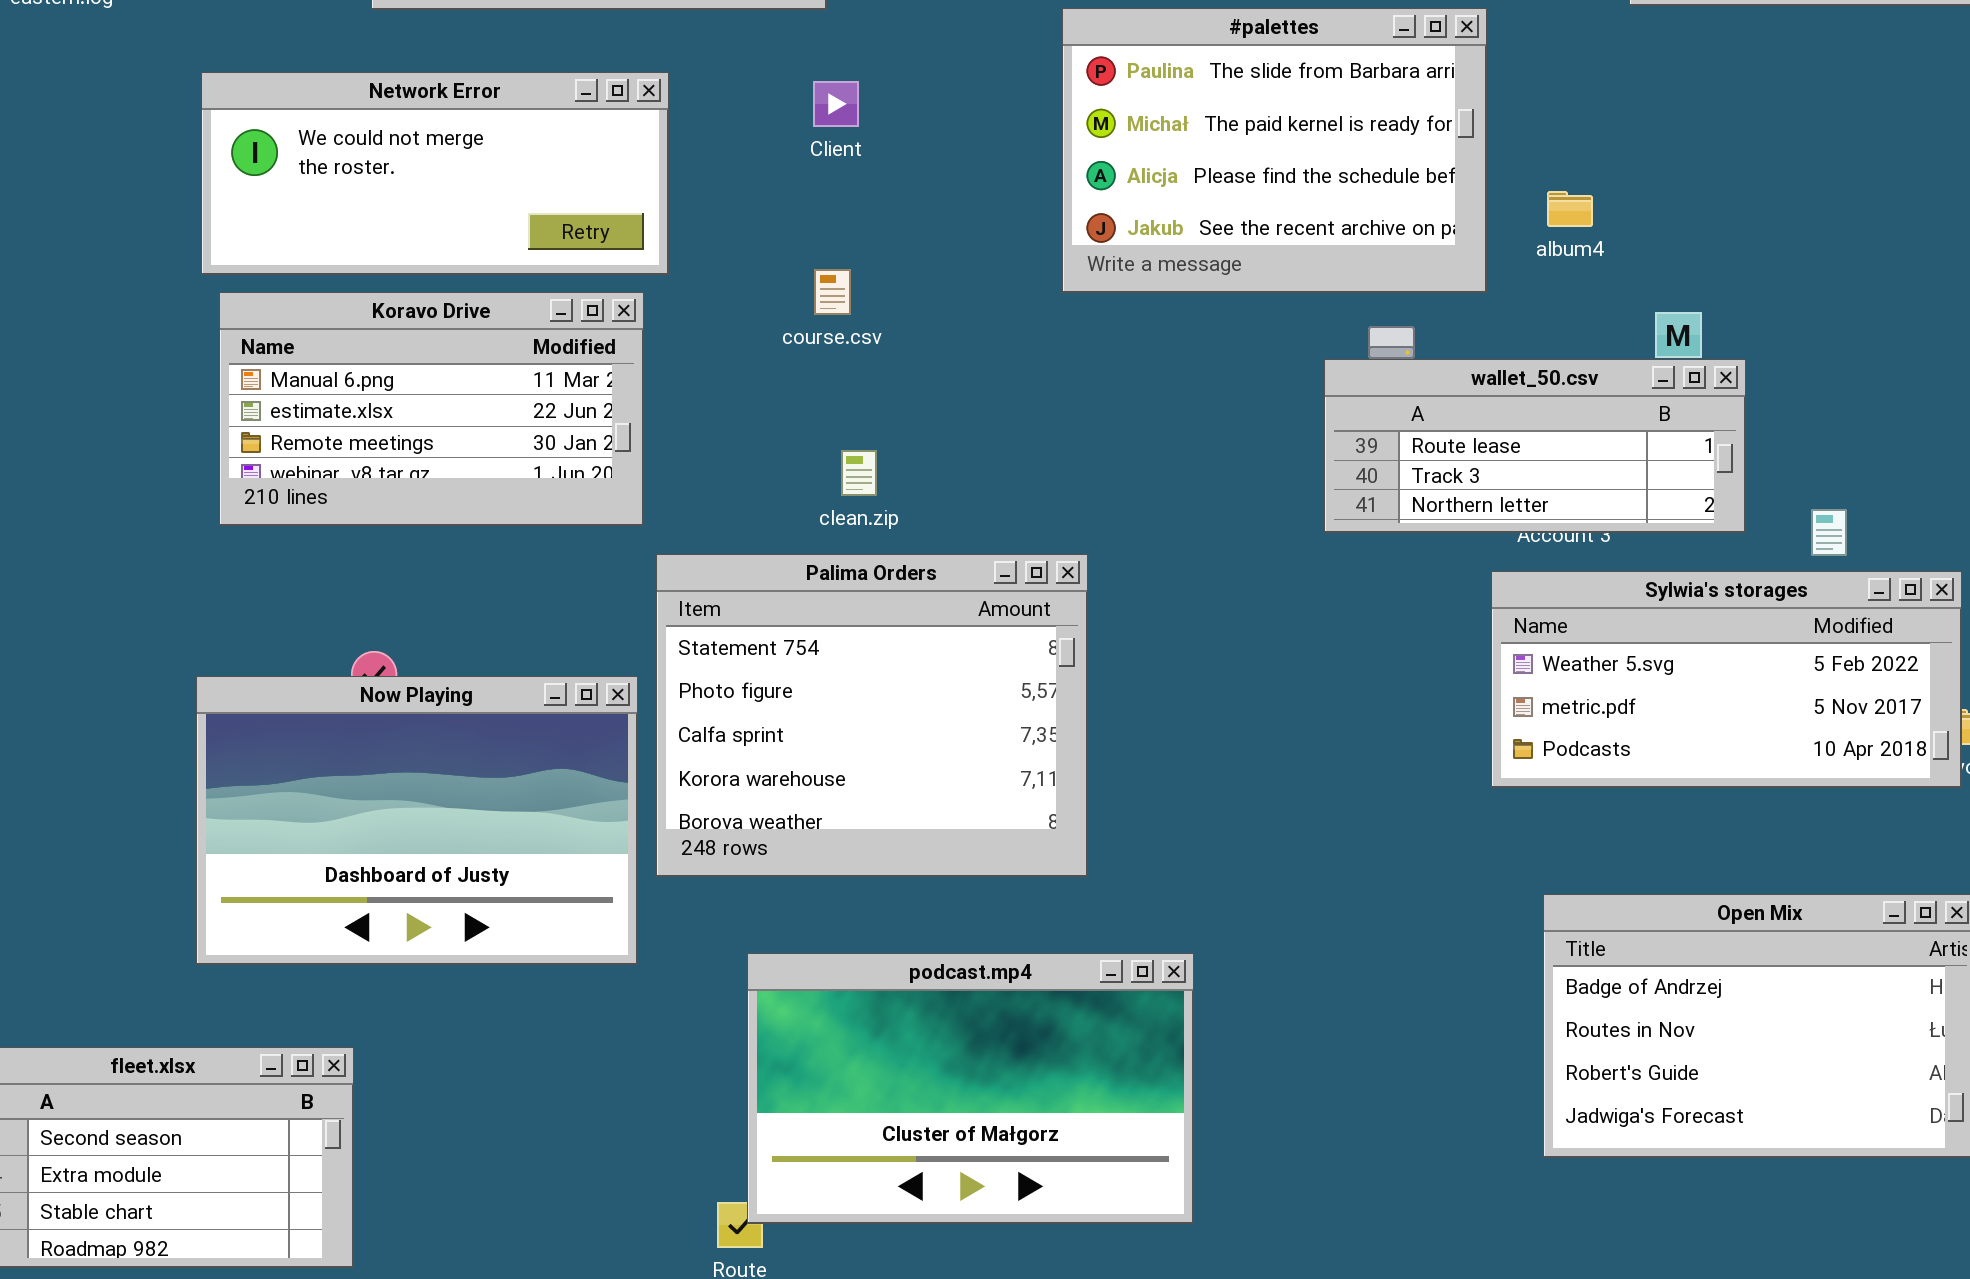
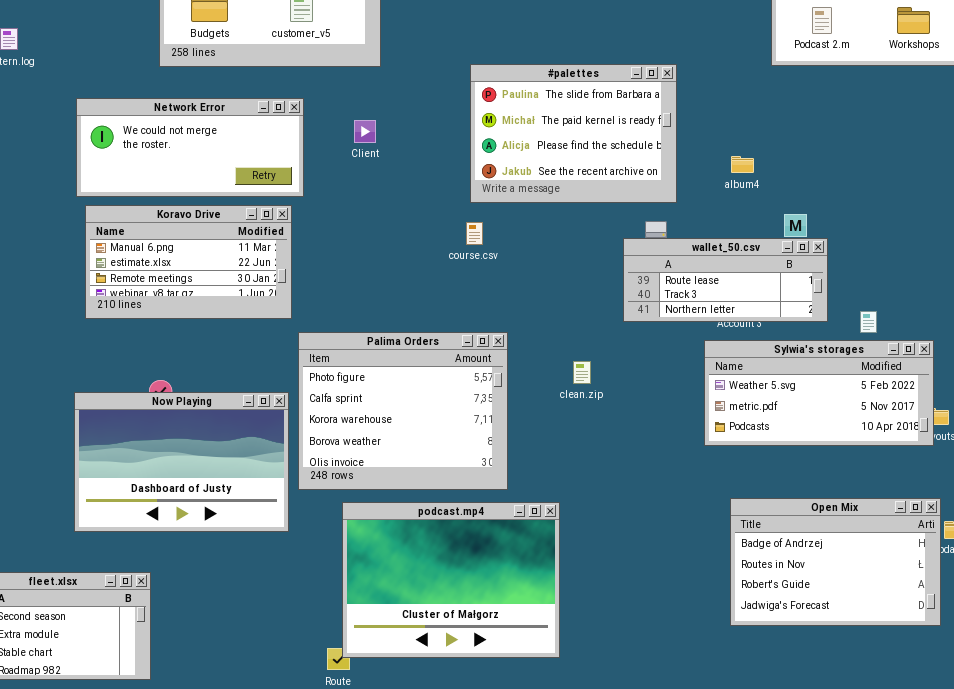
#palettes: [1062,8,1487,293] -> [470,64,677,203], moved
Client: [813,81,859,127] -> [354,120,376,143], moved
course.csv: [814,269,851,315] -> [466,222,483,245], moved
clean.zip: [841,450,877,496] -> [573,361,591,384], moved
Palima Orders: [656,554,1088,877] -> [298,332,508,490], scrolled down 1 row
podcast.mp4: [747,953,1194,1224] -> [342,502,560,658], resized

